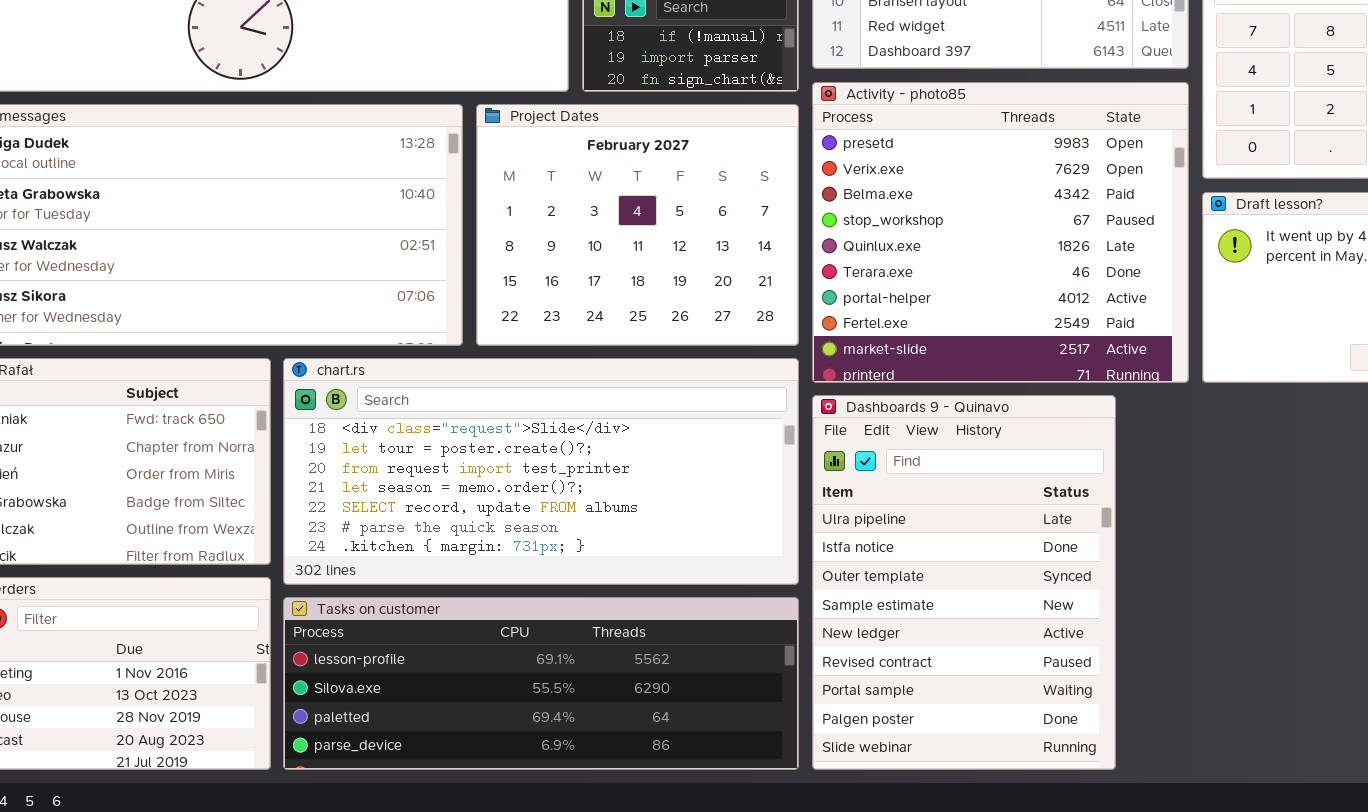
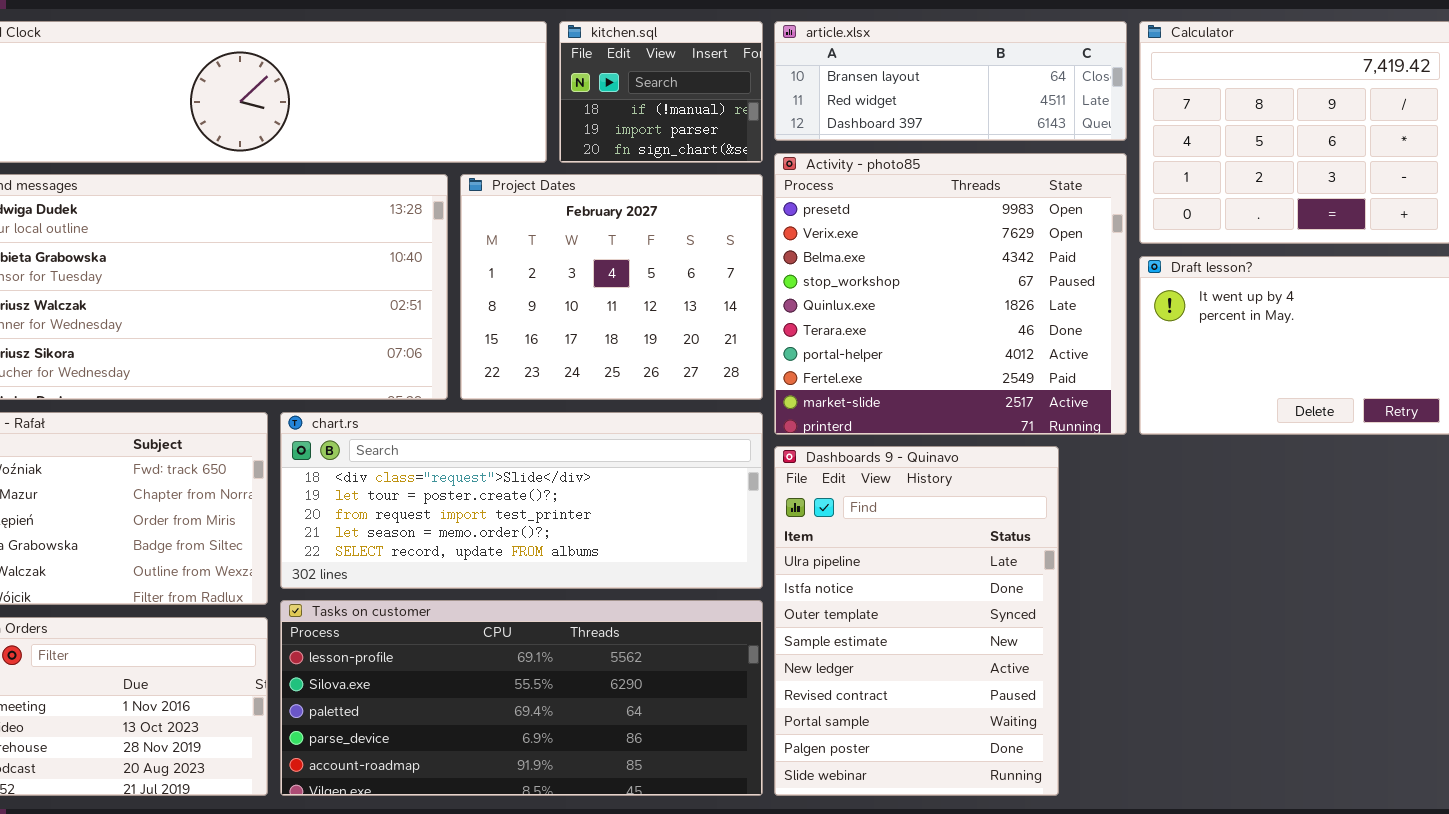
chart.rs: [283,358,799,585] -> [280,412,763,589], resized
Tasks on customer: [283,597,799,770] -> [280,600,763,796], resized

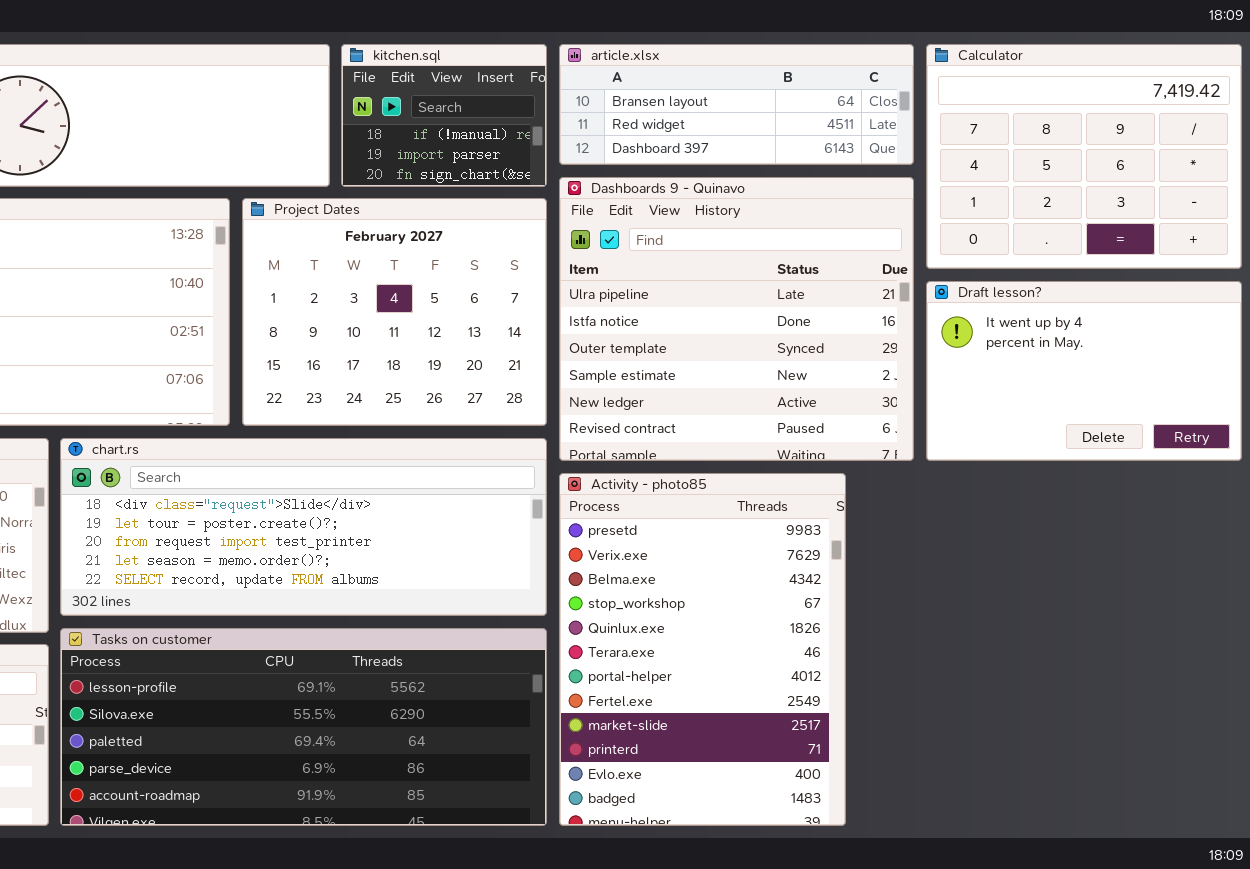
Activity - photo85: [774,153,1127,435] -> [559,473,846,826], moved, resized
Dashboards 9 - Quinavo: [774,446,1059,796] -> [559,177,914,461], moved, resized

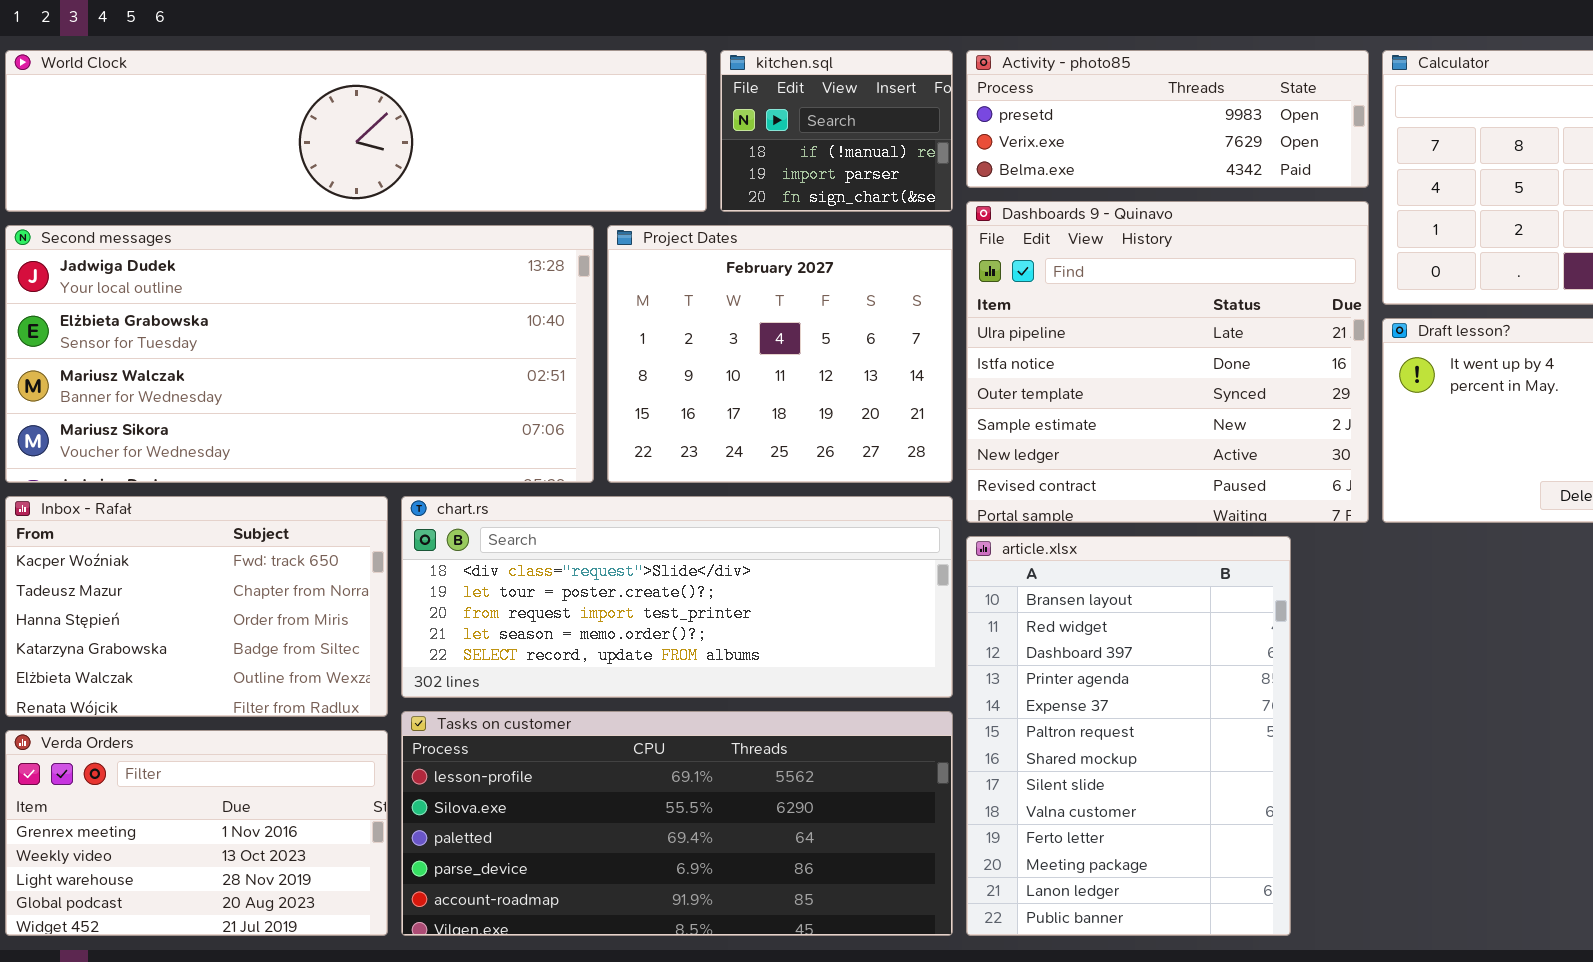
article.xlsx: [559,44,914,165] -> [966,536,1291,936], moved, resized
Activity - photo85: [559,473,846,826] -> [966,50,1369,188], moved, resized

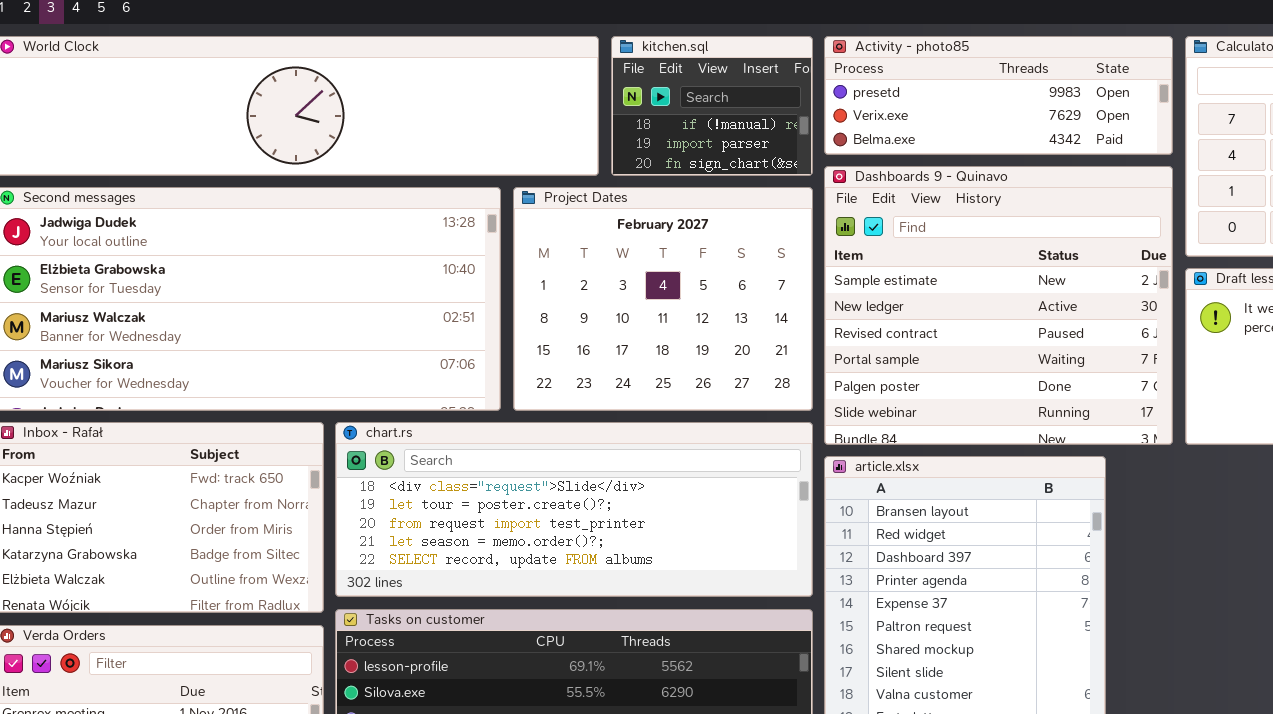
Dashboards 9 - Quinavo: [966,201,1369,523] -> [824,166,1173,445], scrolled down 3 rows

